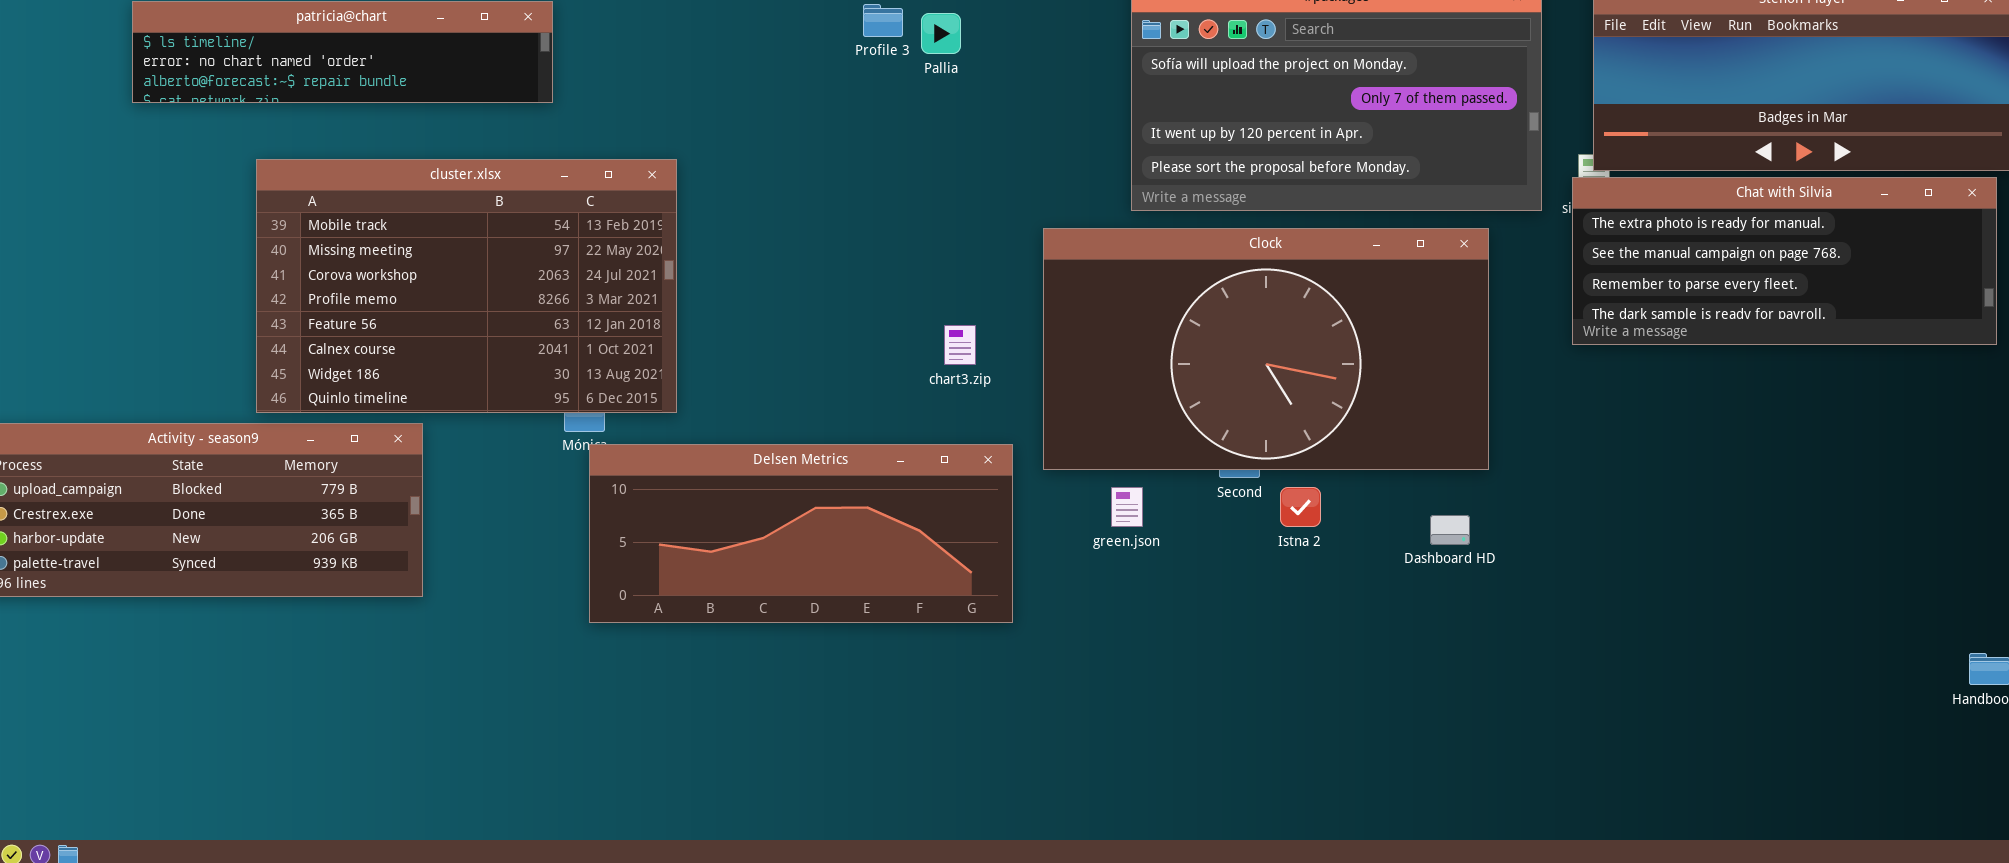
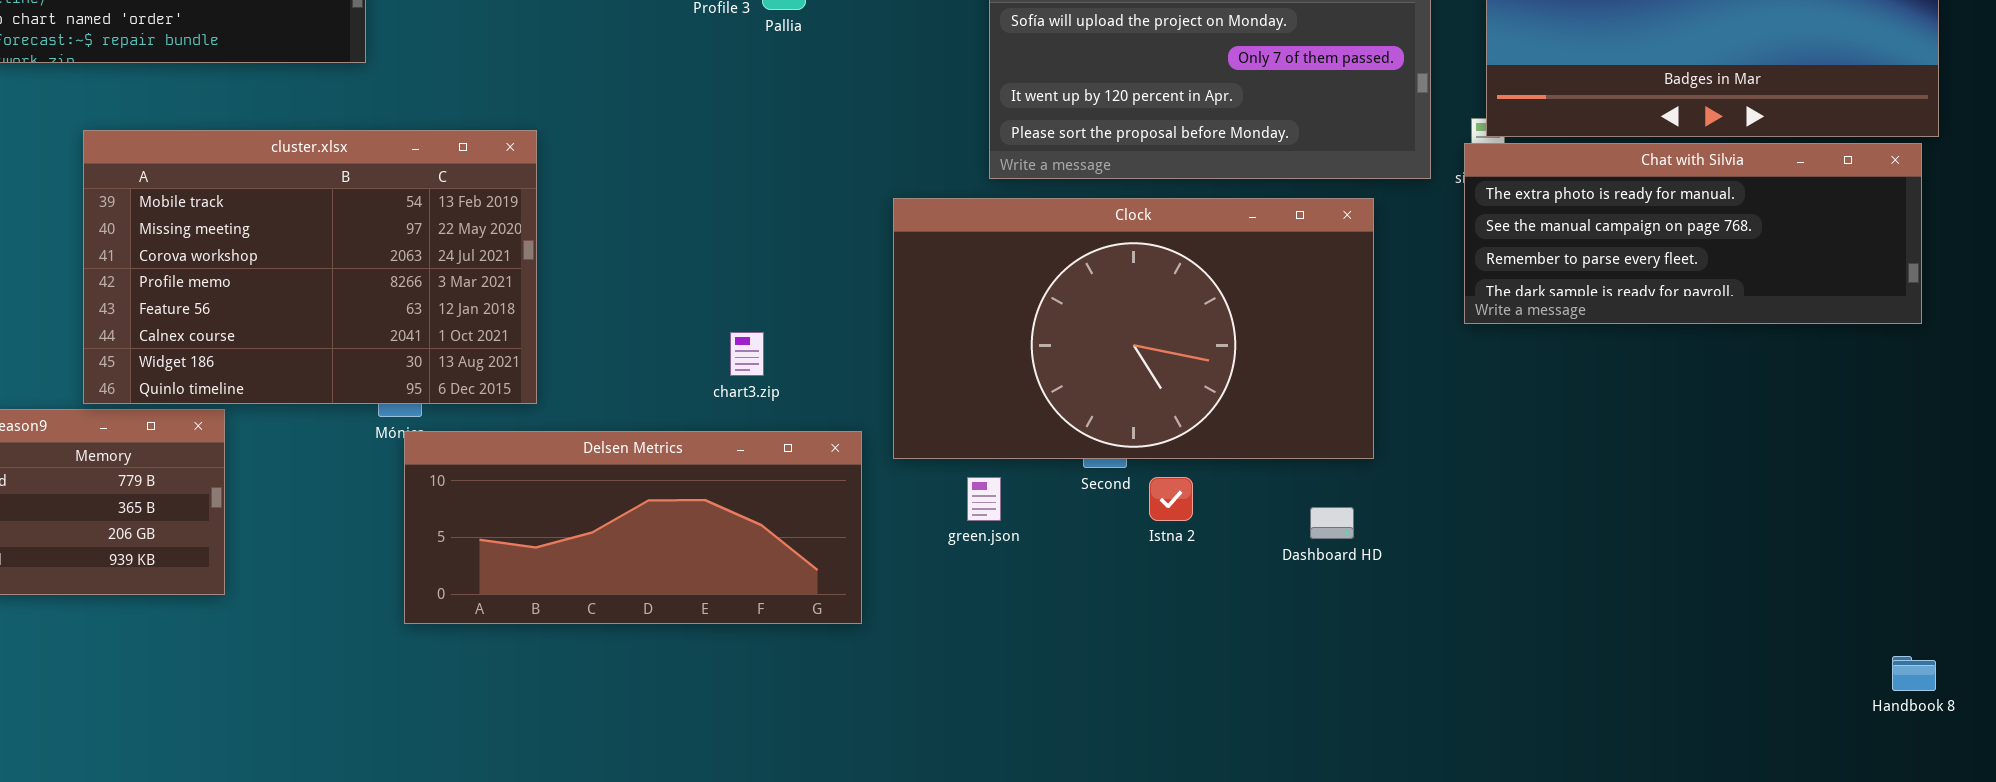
cluster.xlsx: [256,159,677,413] -> [83,130,537,404], moved
chart3.zip: [944,325,976,365] -> [730,332,764,376], moved

